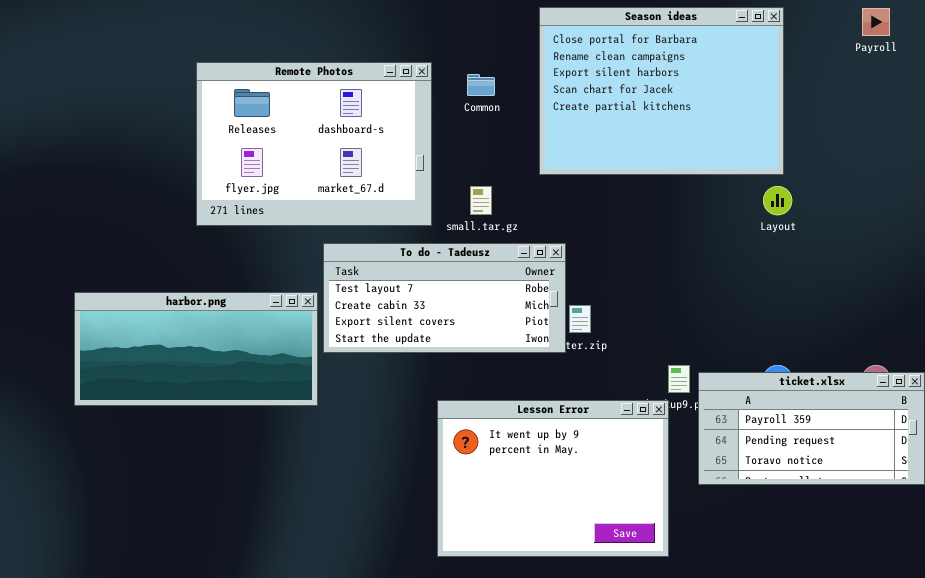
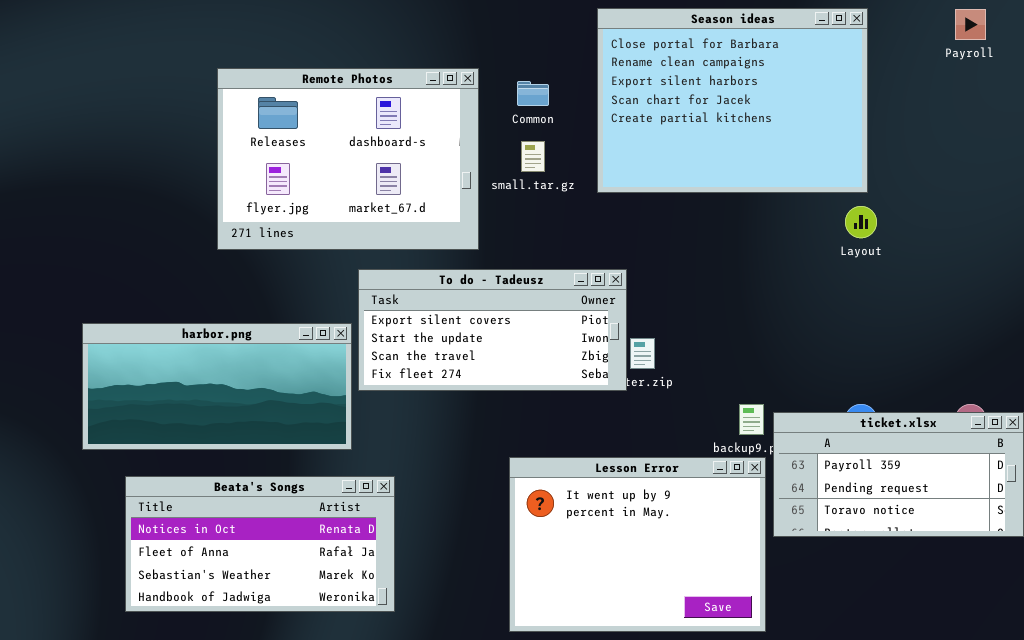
small.tar.gz: [470,186,492,215] -> [521,141,545,172], moved
To do - Tadeusz: [323,243,566,353] -> [358,269,627,391], scrolled down 2 rows
Lesson Error: [437,400,669,557] -> [509,457,766,632], moved
Beata's Songs: none -> [125,476,395,612], opened

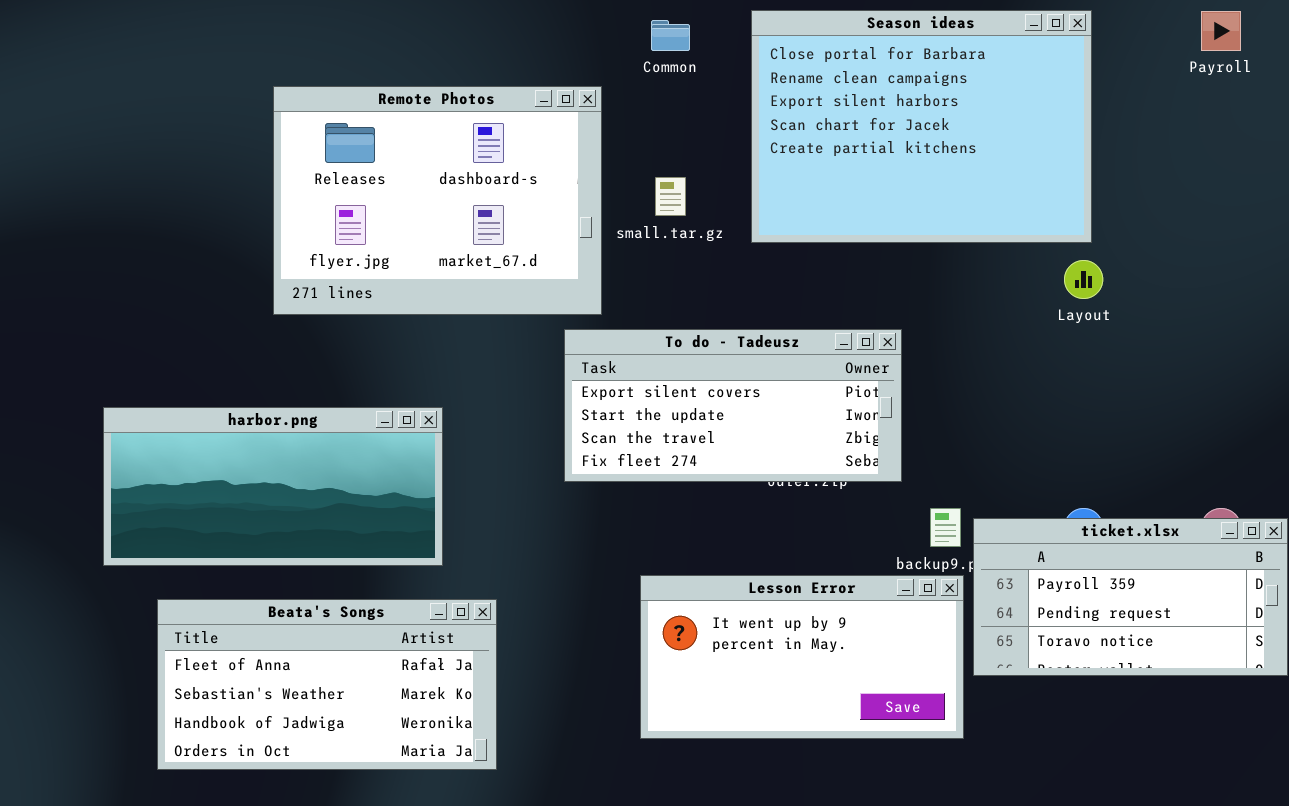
Common: [517,81,549,106] -> [651,20,690,51], moved
To do - Tadeusz: [358,269,627,391] -> [564,329,902,482], moved
Lesson Error: [509,457,766,632] -> [640,575,964,739], resized
Beata's Songs: [125,476,395,612] -> [157,599,497,770], scrolled down 1 row

